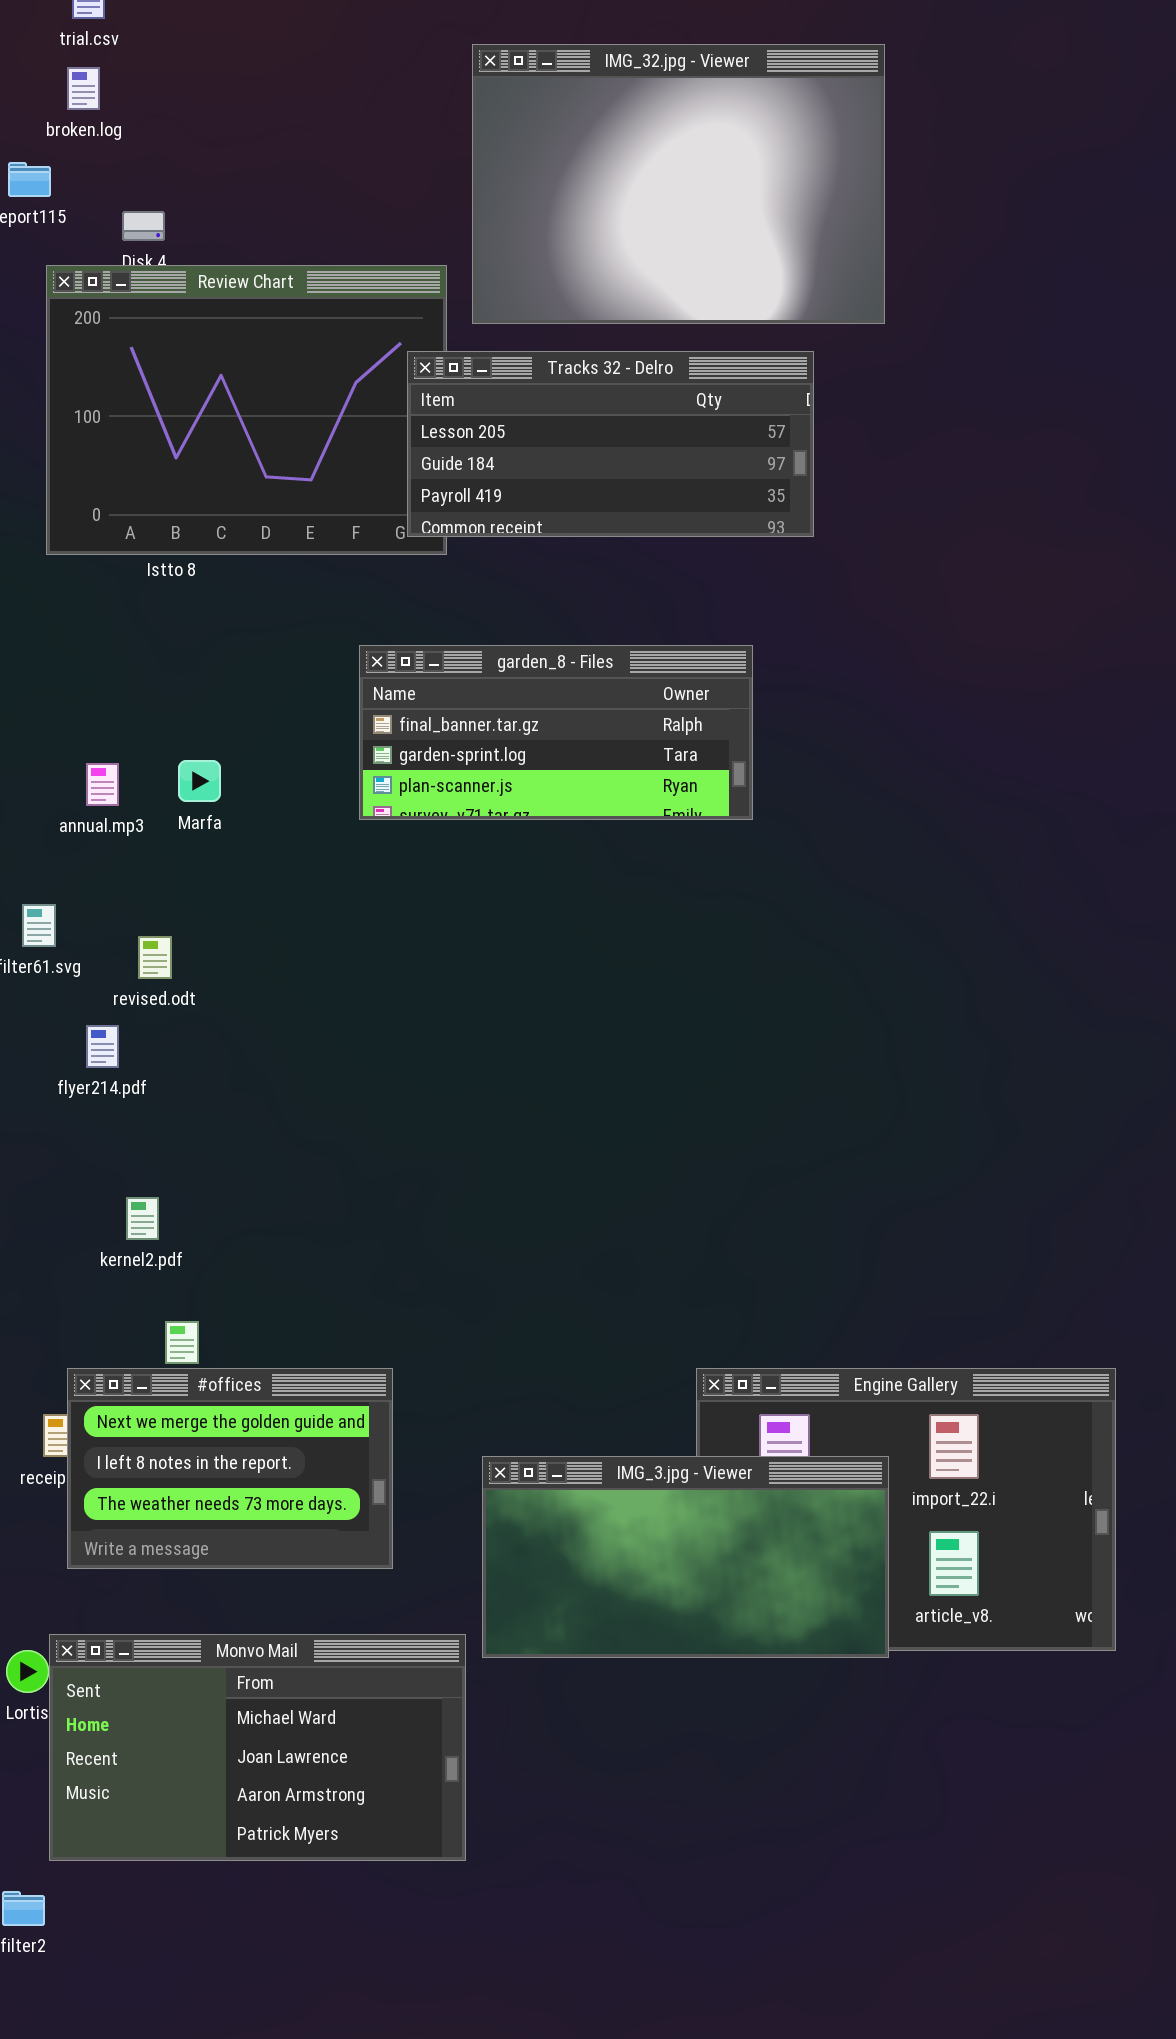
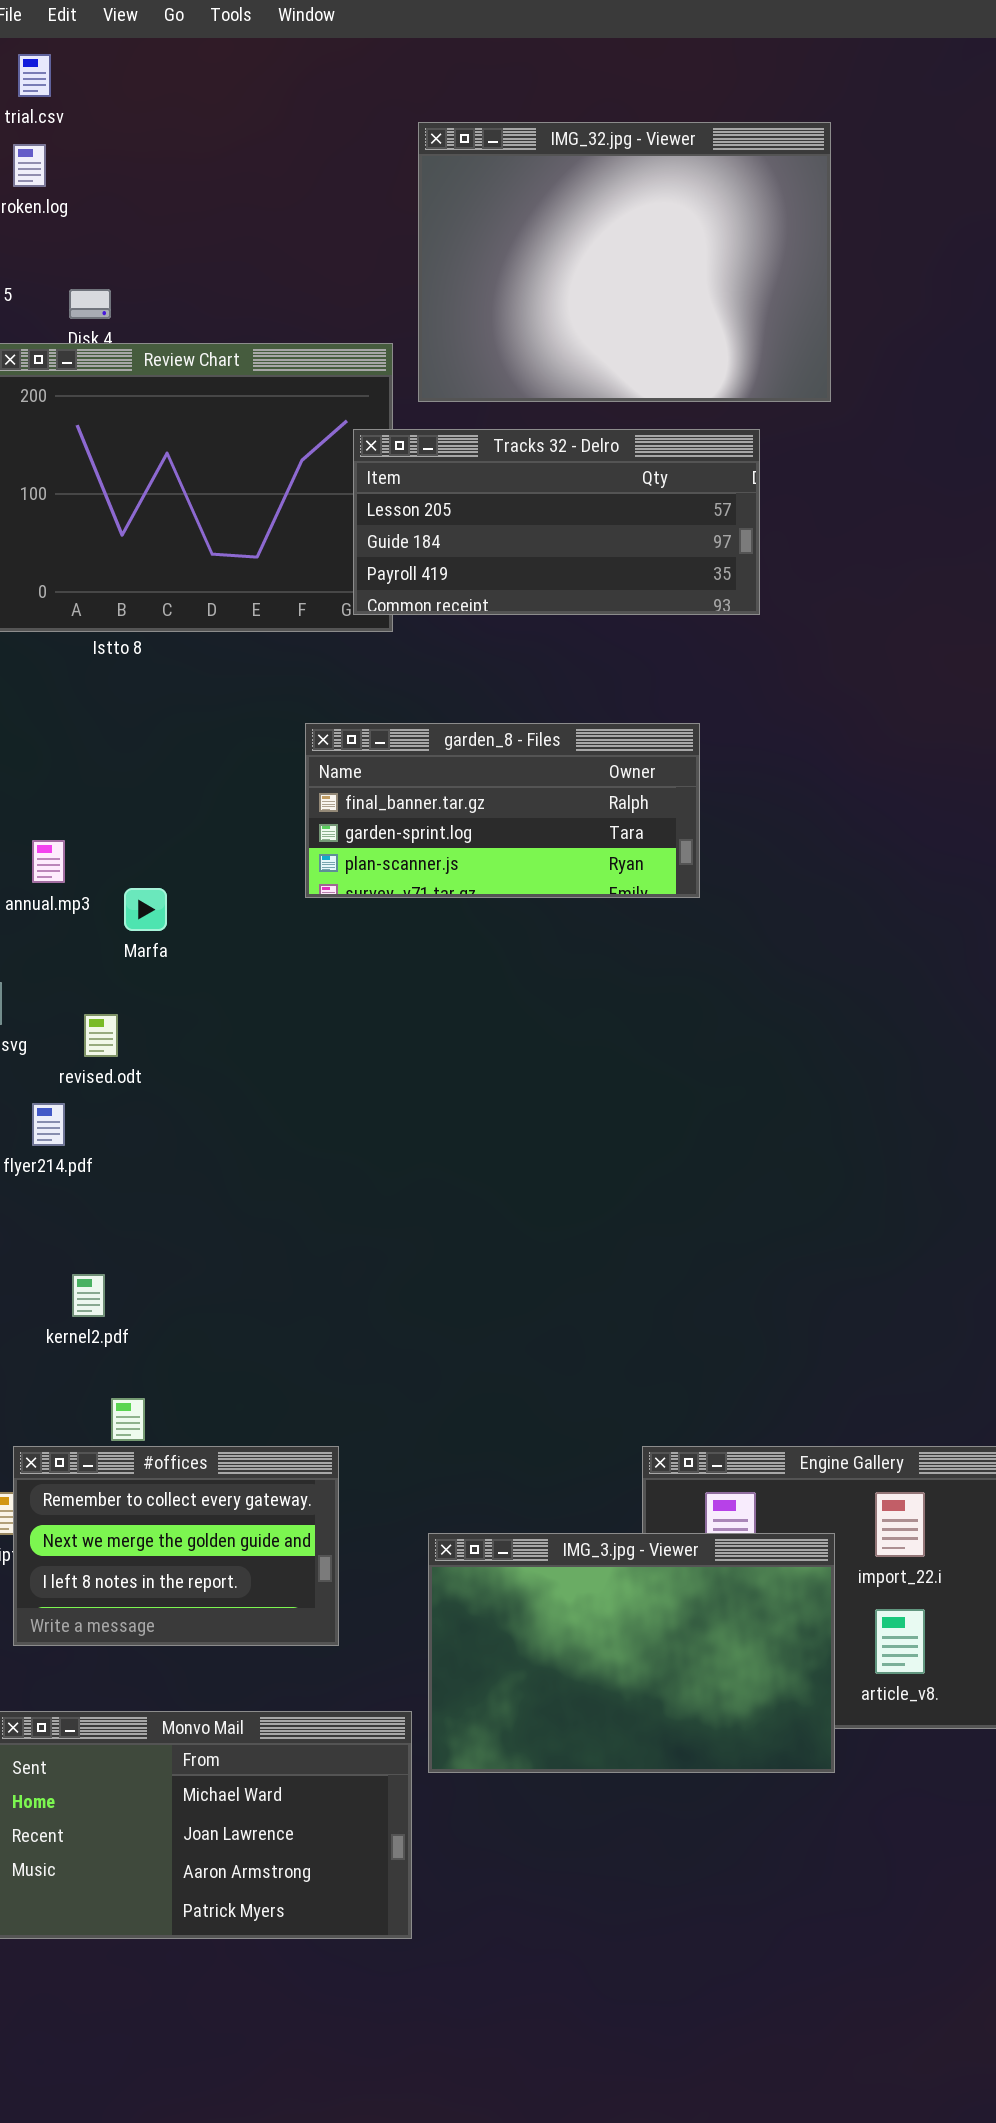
Marfa: [178,760,221,802] -> [124,888,167,931], moved
#offices: [67,1368,393,1569] -> [13,1446,339,1646], scrolled up 1 row
IMG_3.jpg - Viewer: [482,1456,889,1658] -> [428,1533,835,1773], resized

